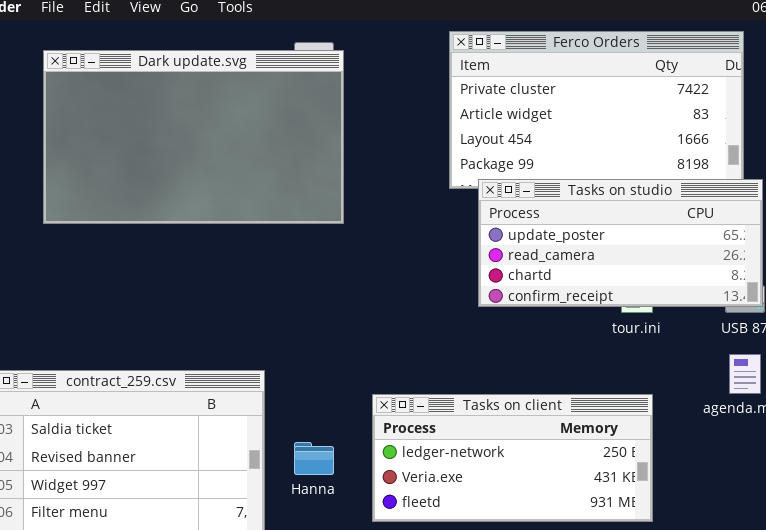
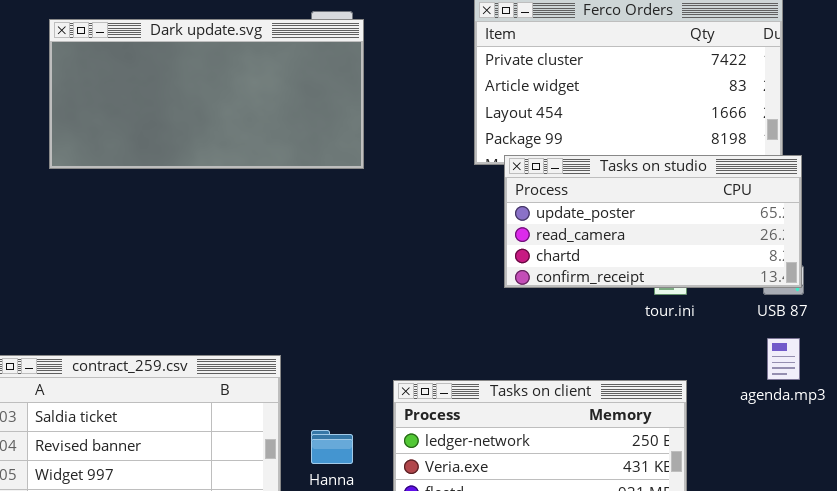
Dark update.svg: [43,50,344,224] -> [49,19,364,169], resized

